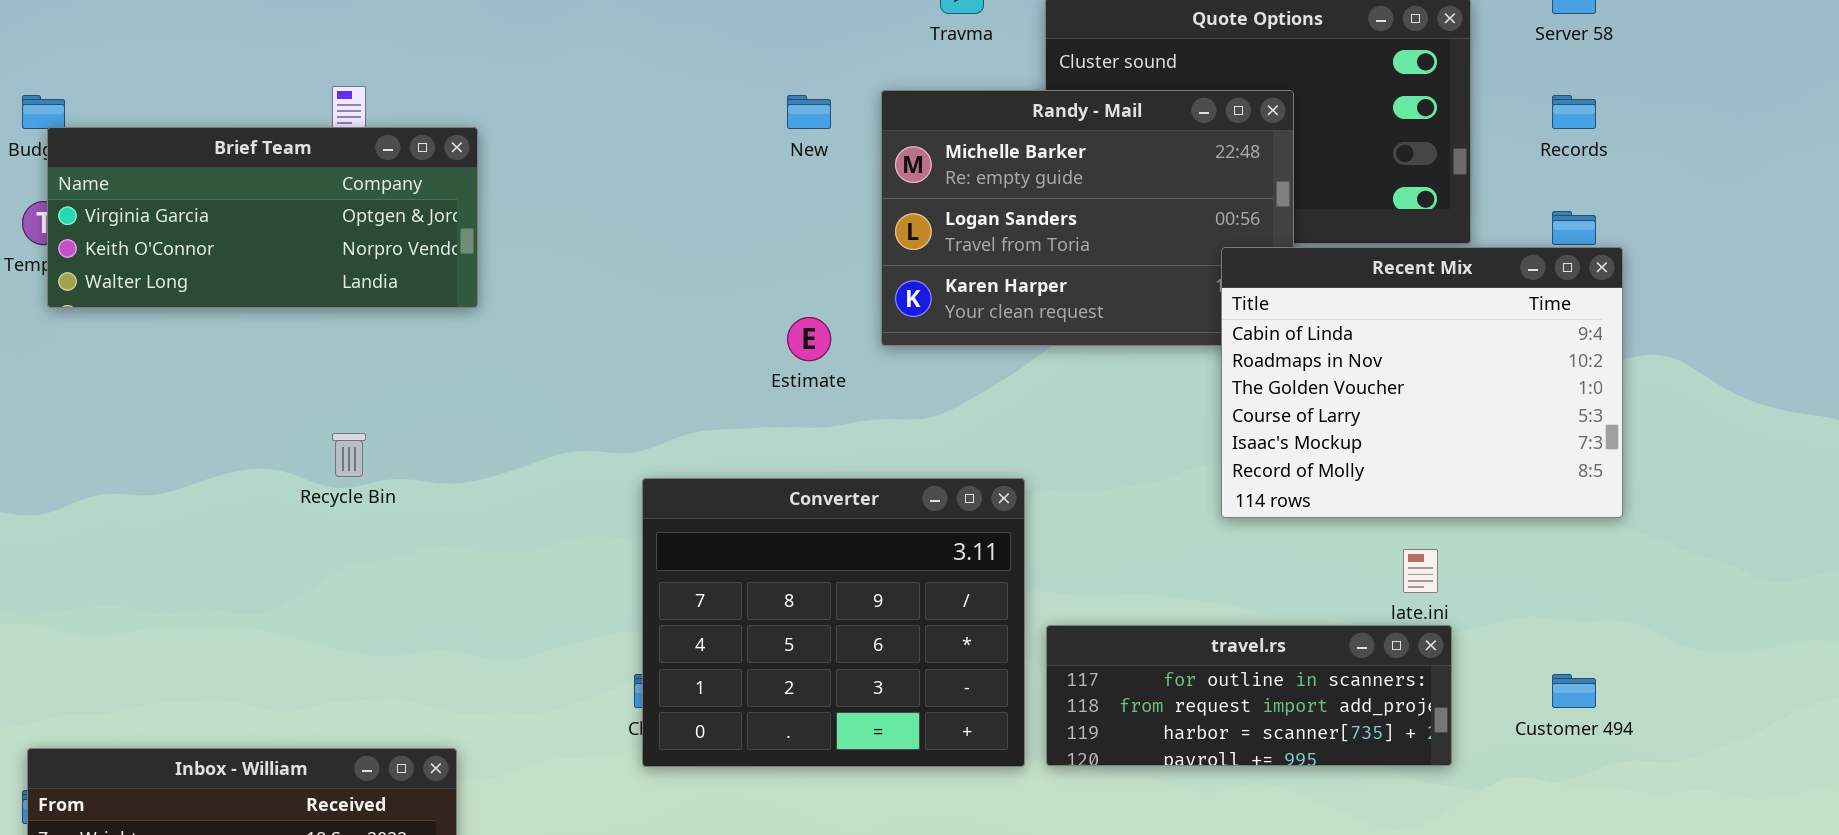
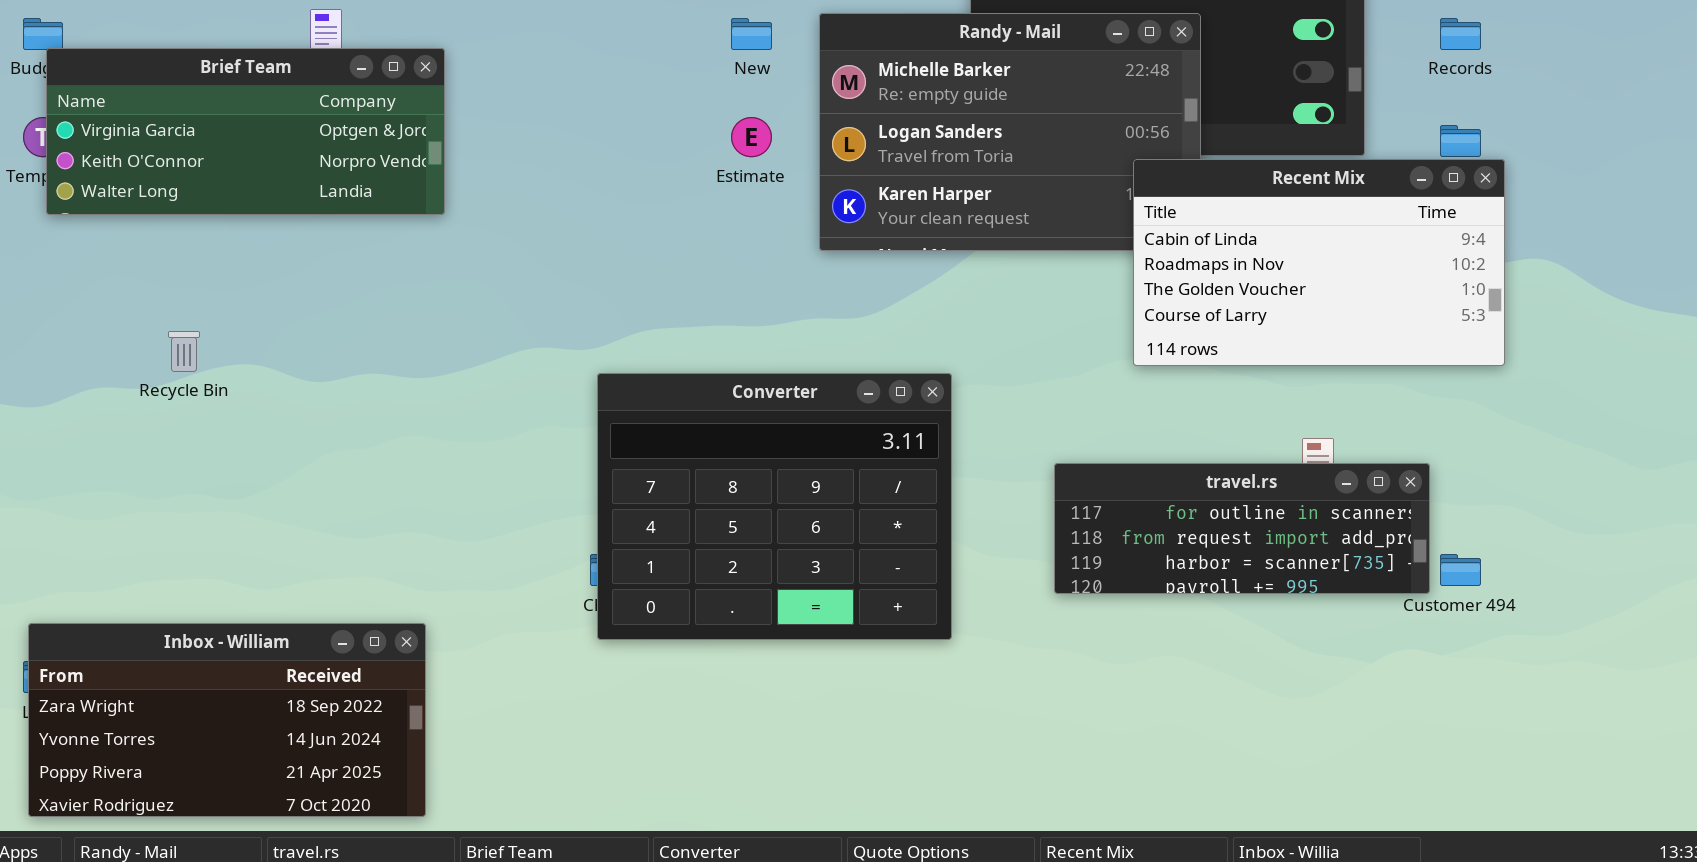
Recent Mix: [1221,247,1623,518] -> [1133,159,1505,366], resized
Estimate: [787,317,831,361] -> [731,117,772,157], moved
Recycle Bin: [332,433,366,477] -> [168,331,200,372], moved
travel.rs: [1046,625,1452,766] -> [1054,463,1430,594], moved

